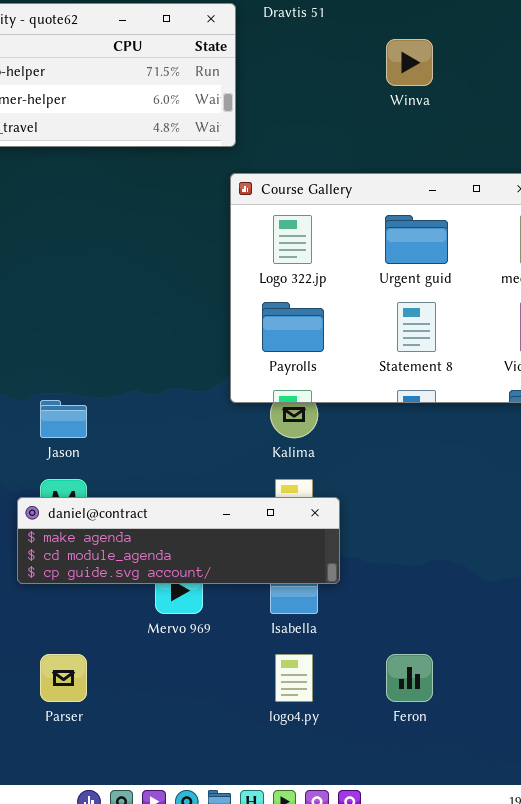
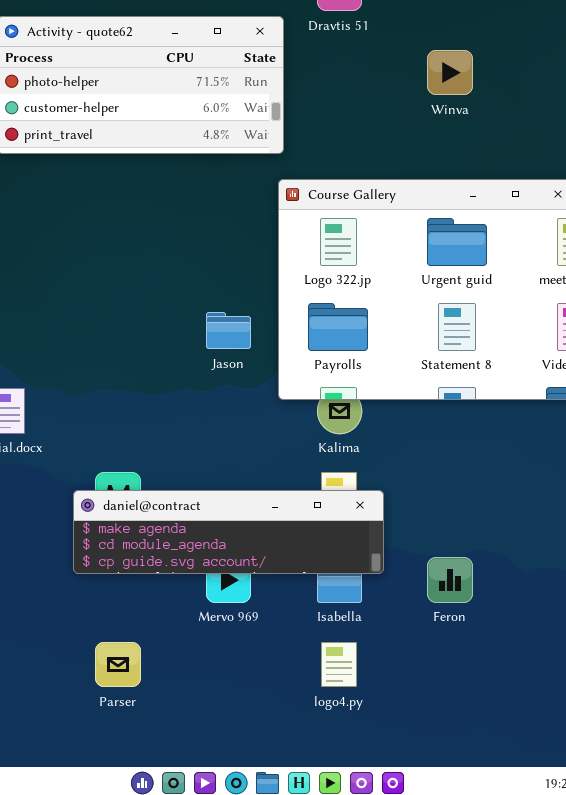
Jason: [40,400,87,438] -> [206,312,251,349], moved
Feron: [386,654,433,702] -> [427,557,473,603], moved

